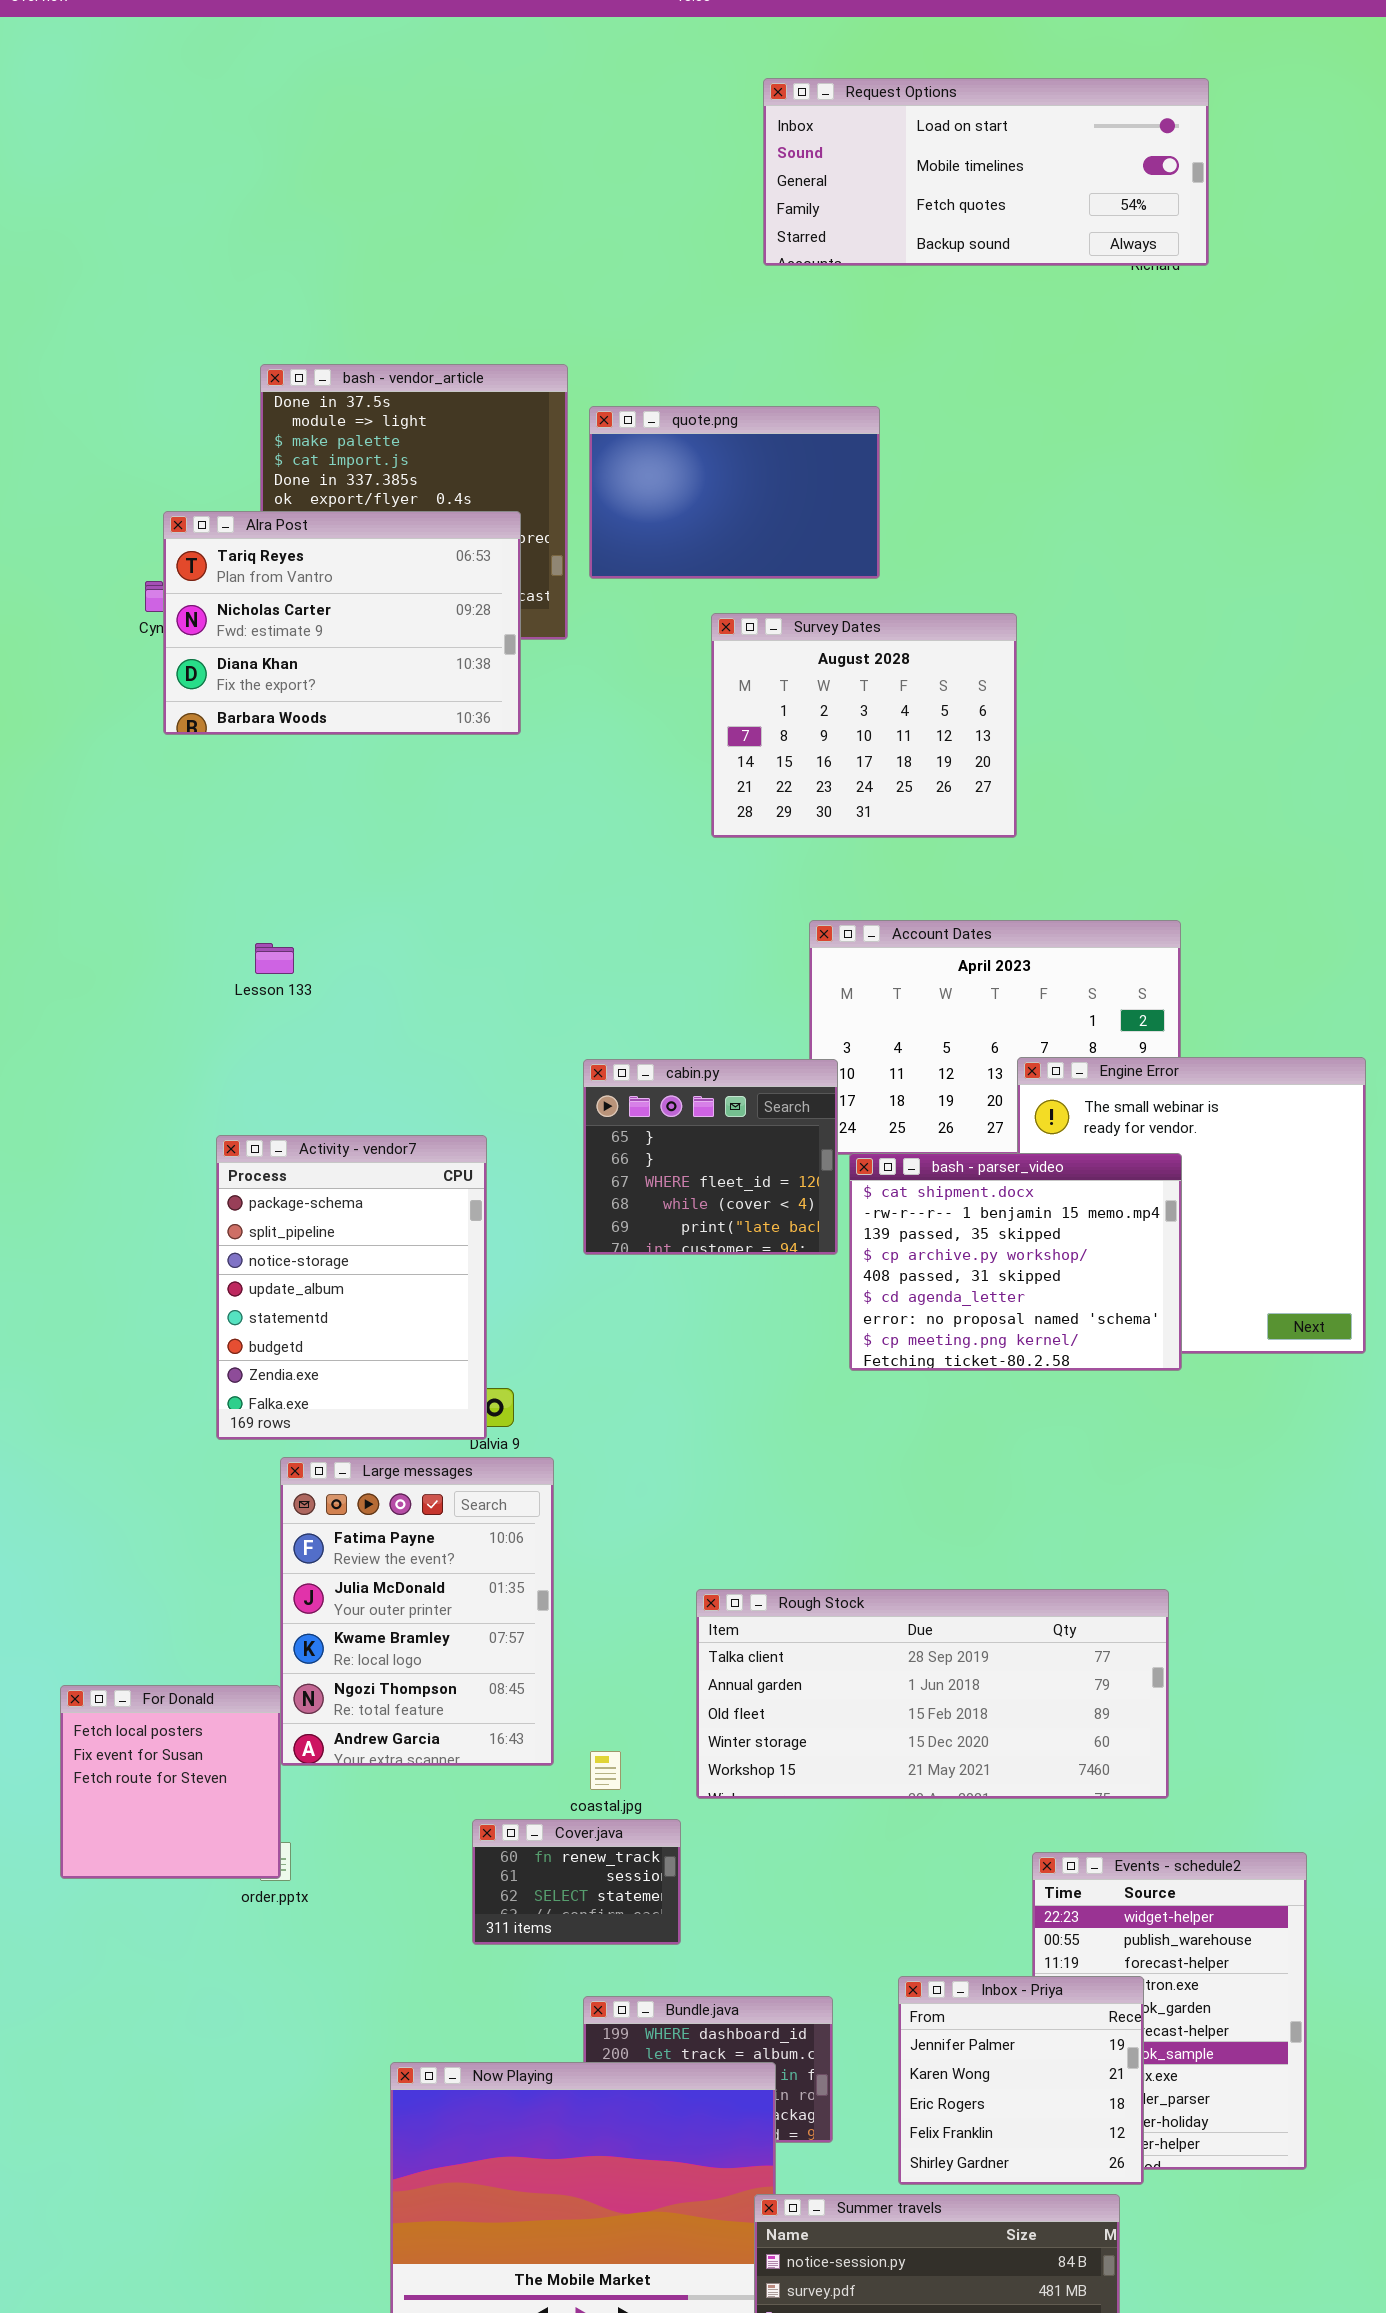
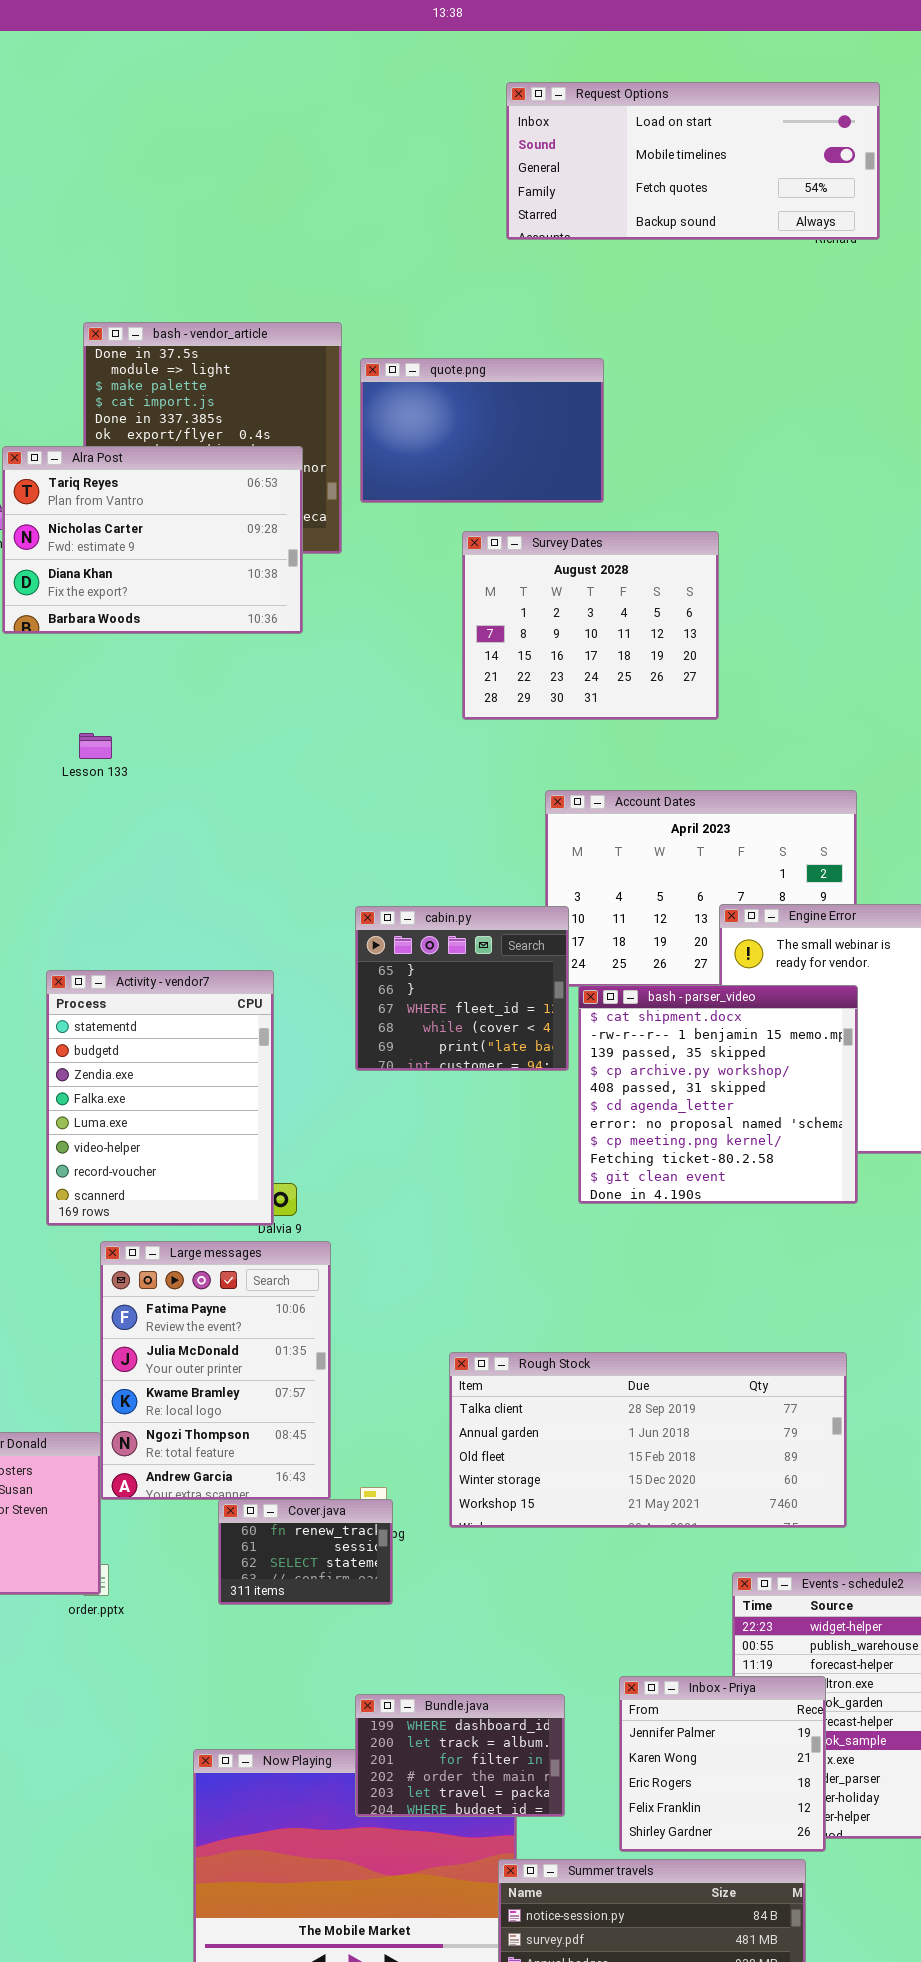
Lesson 133: [255,943,294,974] -> [79,733,112,759], moved
Activity - vendor7: [216,1135,487,1440] -> [46,970,274,1226], scrolled down 4 rows
bash - parser_video: [849,1153,1182,1371] -> [578,985,858,1204], resized
Cover.java: [472,1819,681,1945] -> [218,1499,393,1605], moved
Bundle.java: [583,1996,833,2143] -> [355,1694,565,1817], raised

